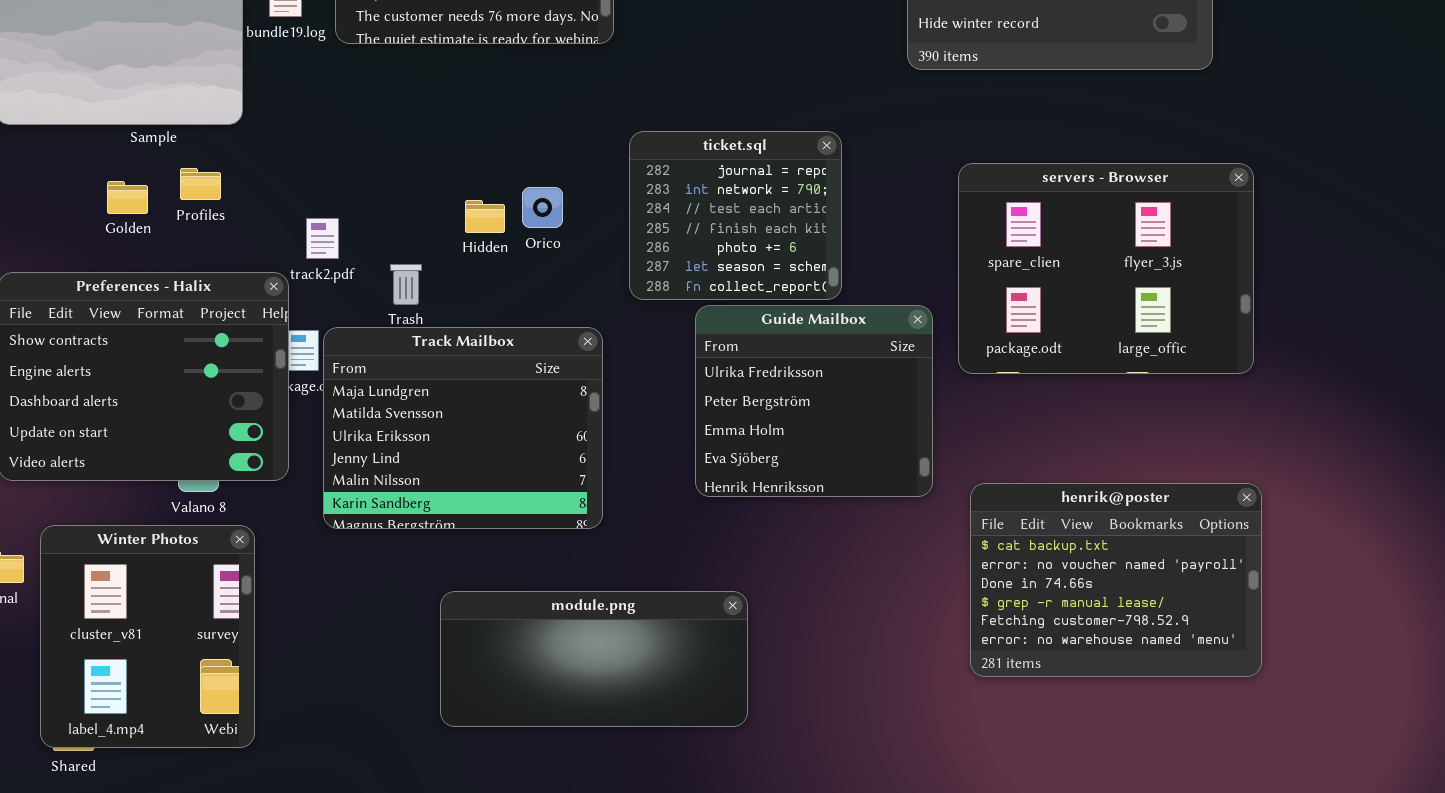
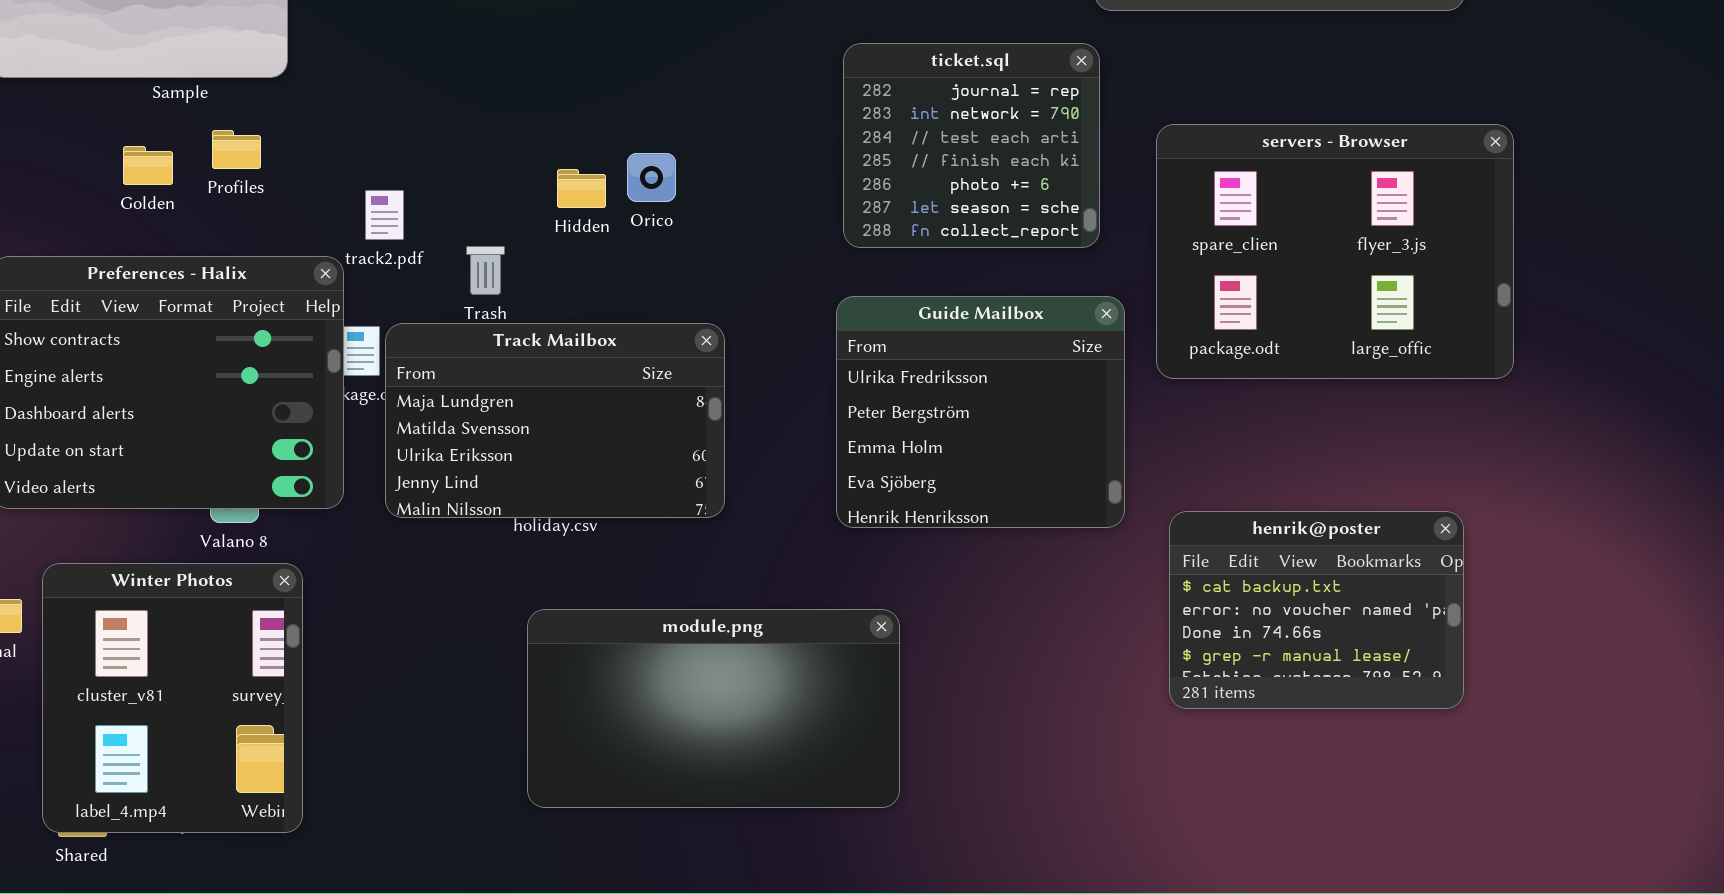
ticket.sql: [629,131,842,300] -> [843,43,1100,248], moved
Track Mailbox: [323,327,603,529] -> [385,323,725,518], resized
henrik@poster: [970,483,1262,677] -> [1169,511,1464,709], resized
module.png: [440,591,748,727] -> [527,609,900,808], resized

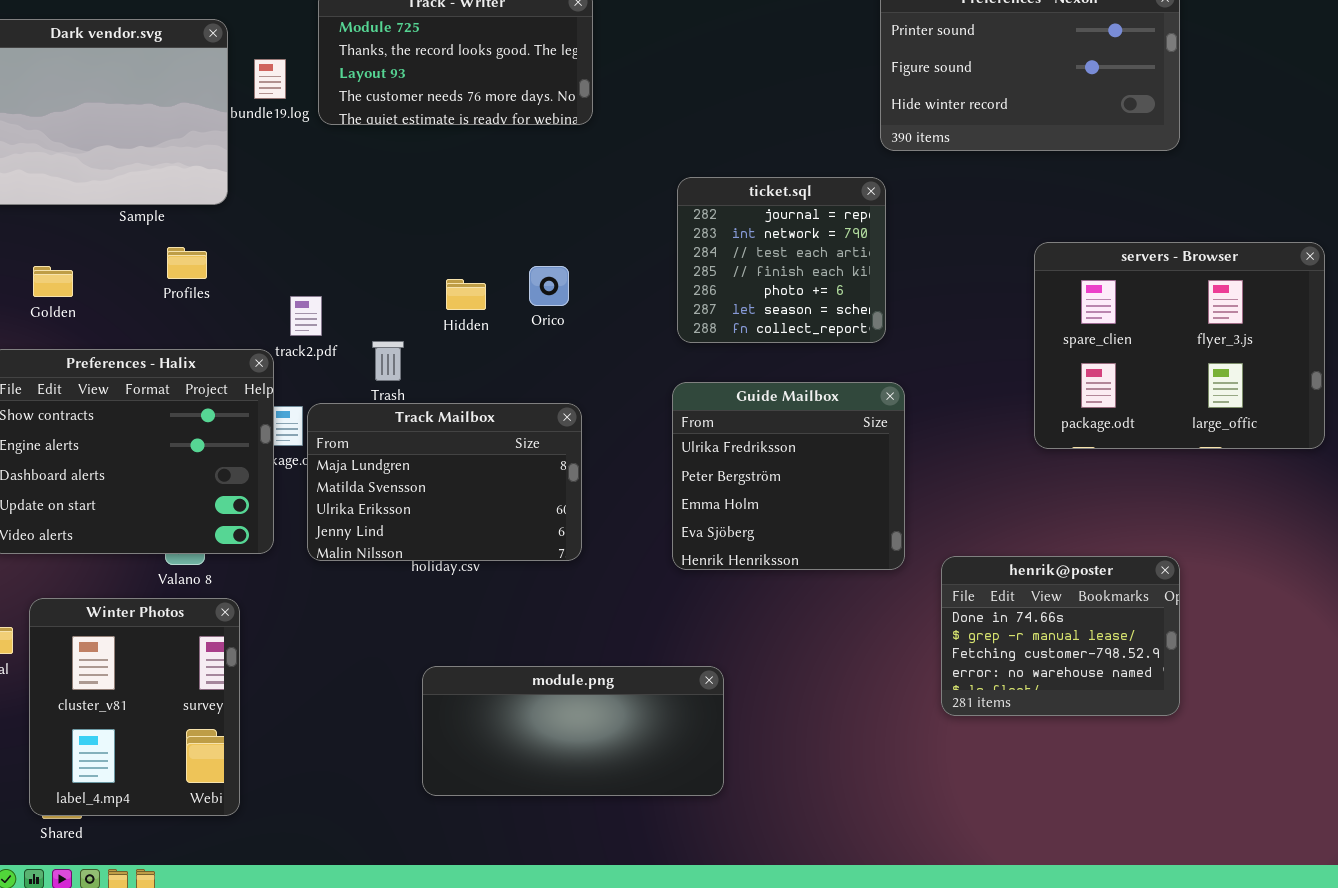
servers - Browser: [1156,124,1514,379] -> [1034,242,1325,449], moved
Golden: [123,146,173,185] -> [33,266,73,297], moved
Orico: [627,153,676,202] -> [529,266,569,306], moved
henrik@poster: [1169,511,1464,709] -> [941,556,1180,716], scrolled down 2 rows
module.png: [527,609,900,808] -> [422,666,724,796], resized

